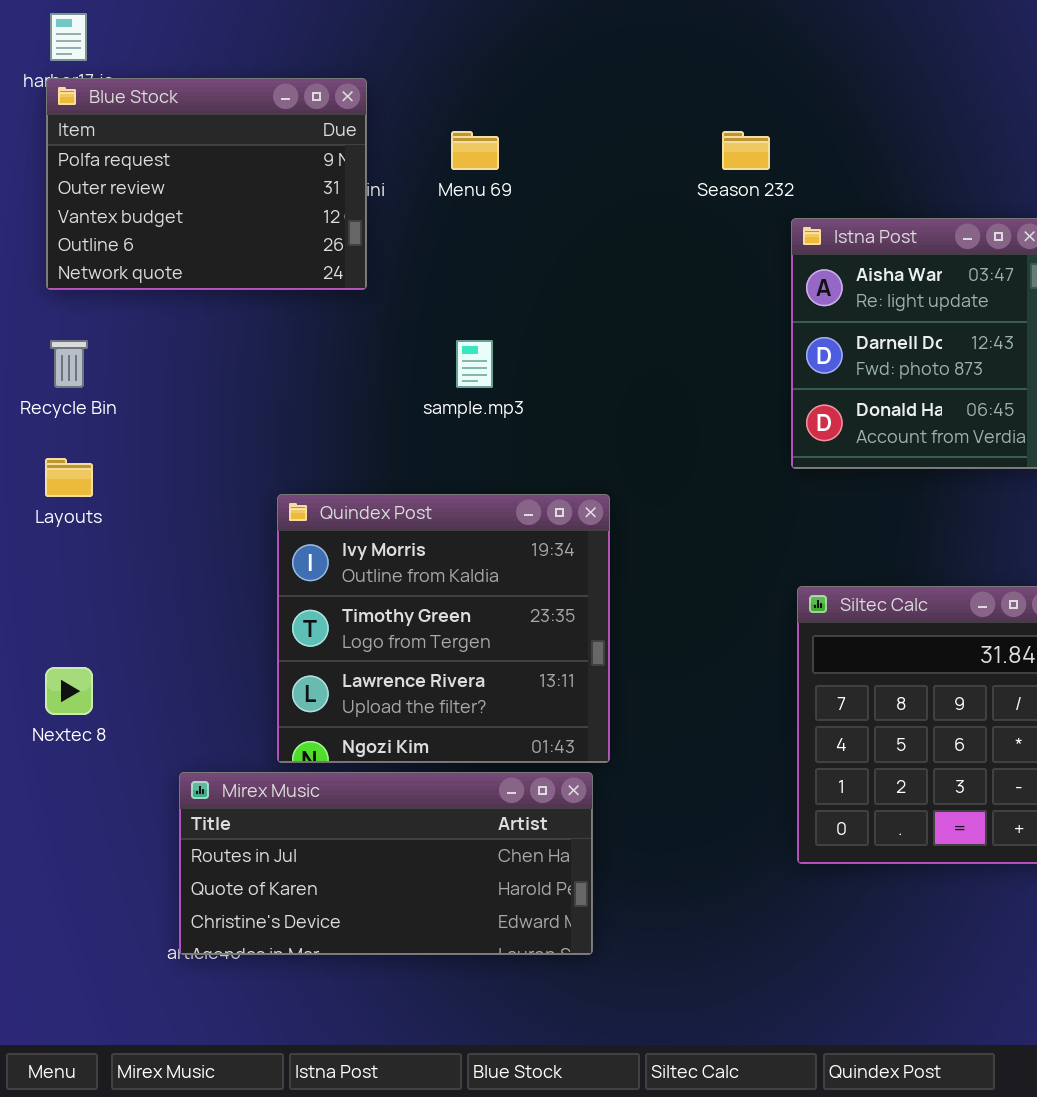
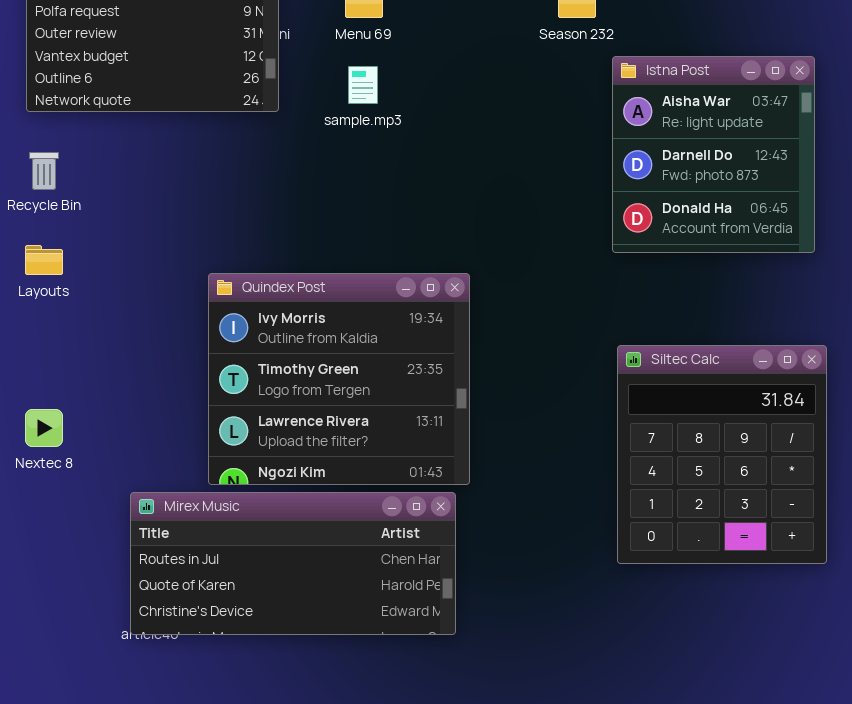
sample.mp3: [456,340,493,388] -> [348,66,378,104], moved

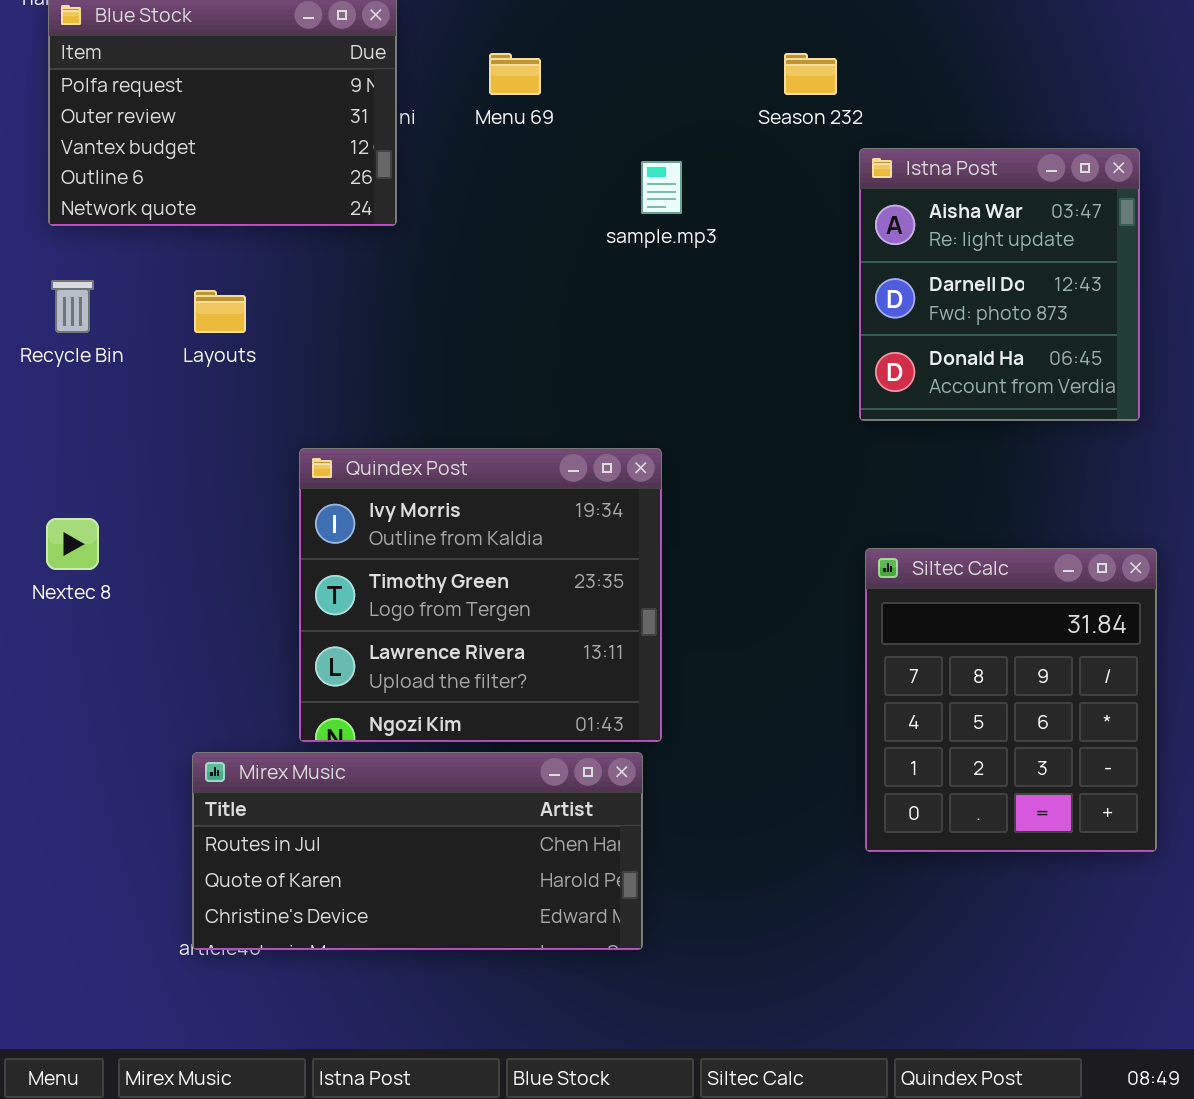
sample.mp3: [348,66,378,104] -> [641,161,682,214], moved
Layouts: [25,245,63,275] -> [194,290,246,333], moved
Nextec 8: [25,409,63,447] -> [46,518,99,570], moved

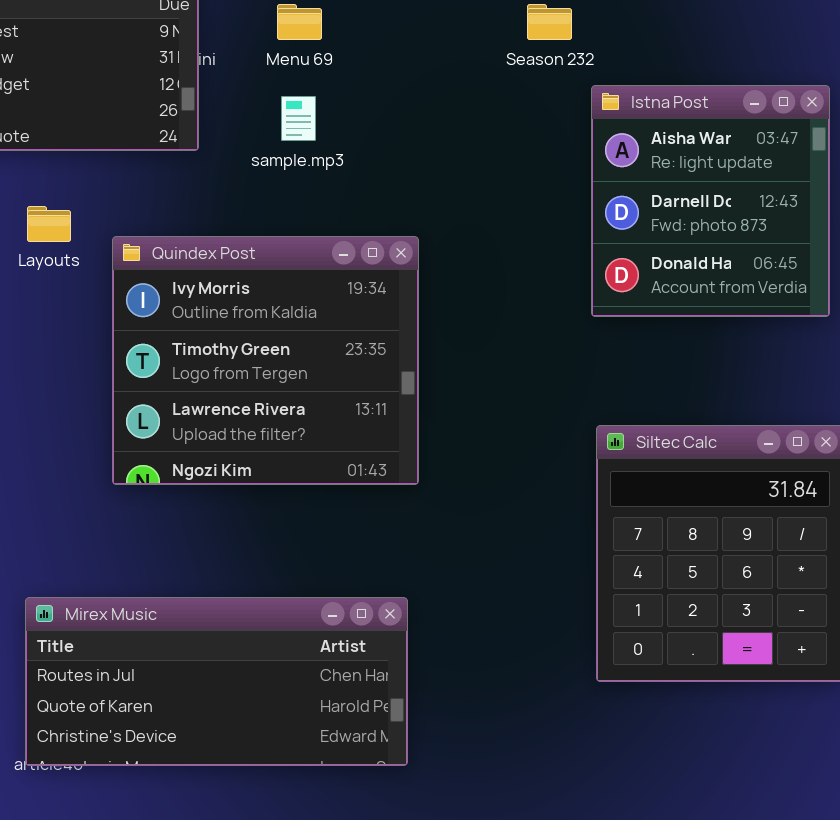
sample.mp3: [641,161,682,214] -> [281,96,316,141], moved
Quindex Post: [299,448,662,742] -> [112,236,419,485], moved

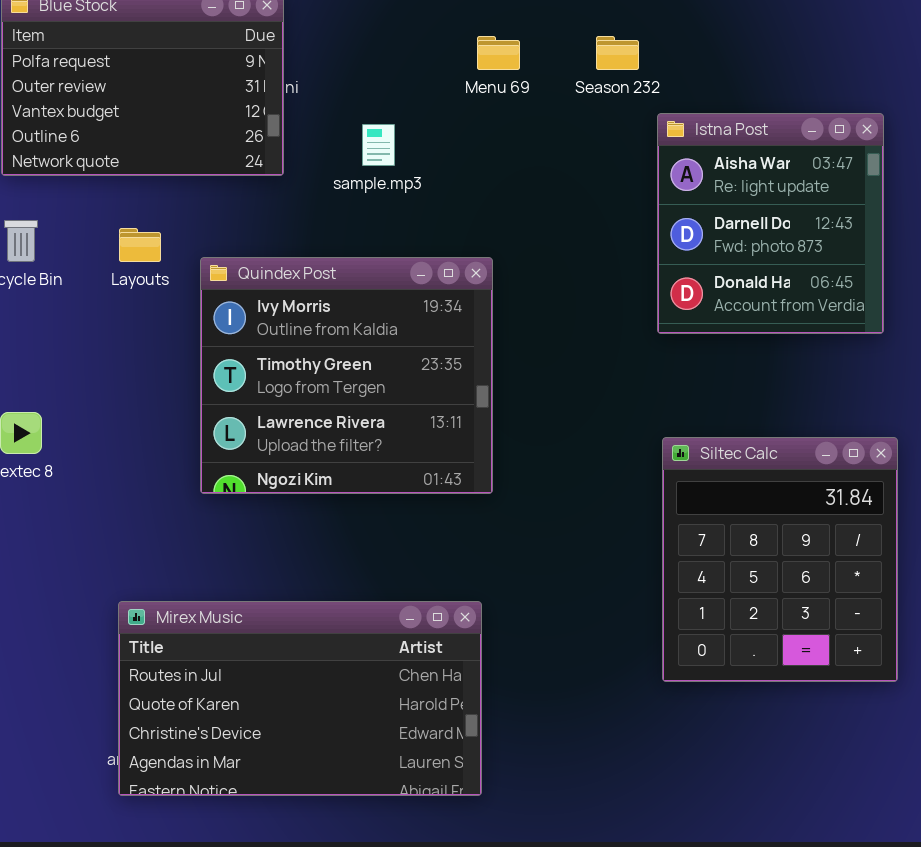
Menu 69: [277,4,322,40] -> [477,36,520,70], moved
Mirex Music: [25,597,408,766] -> [118,601,482,796], resized

